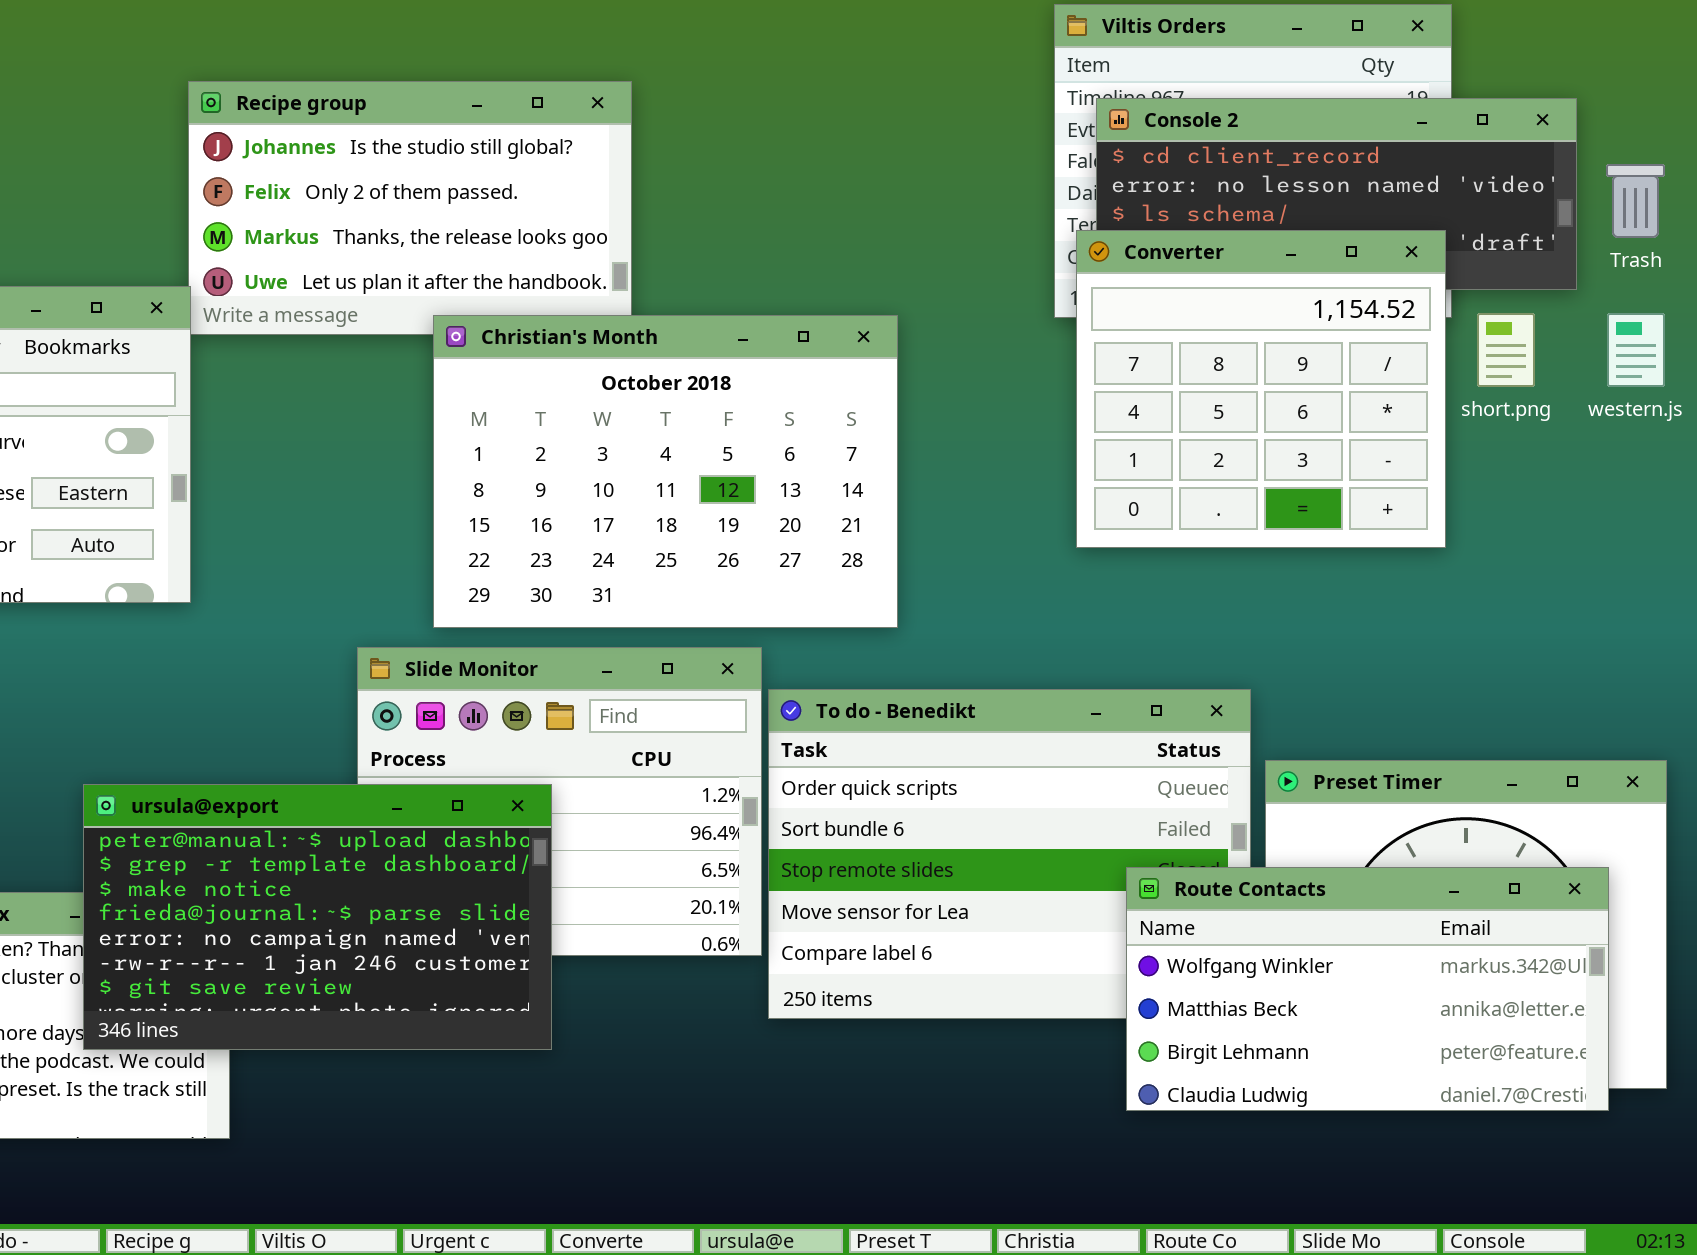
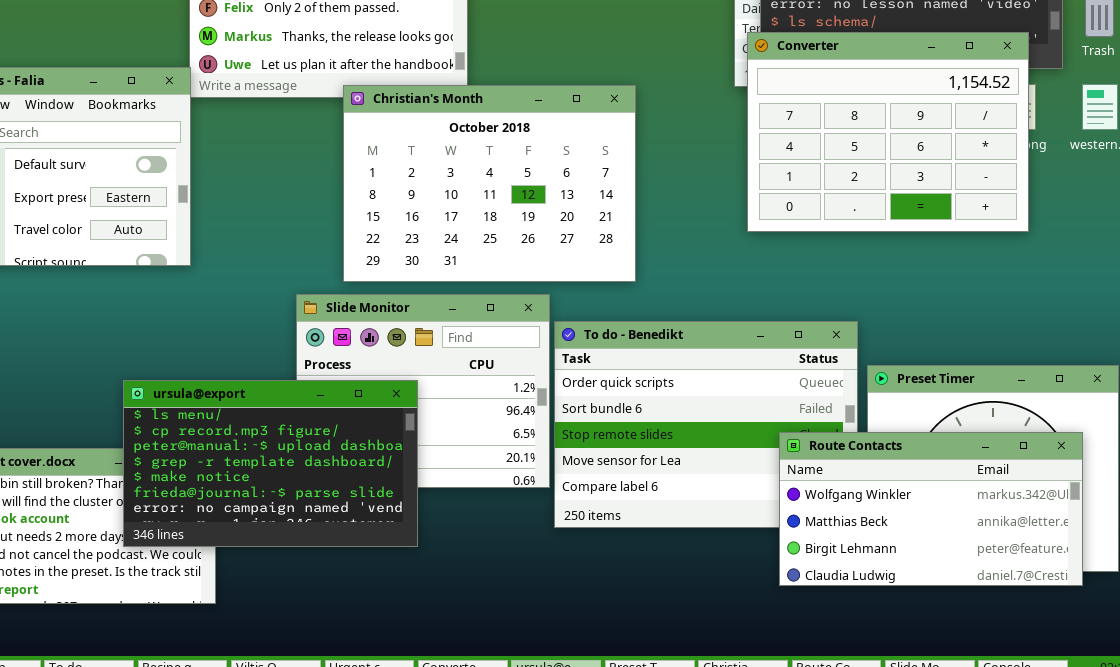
Converter: [1076,230,1446,548] -> [747,32,1029,232], resized
ursula@export: [83,784,552,1050] -> [123,380,418,547], scrolled up 2 rows

